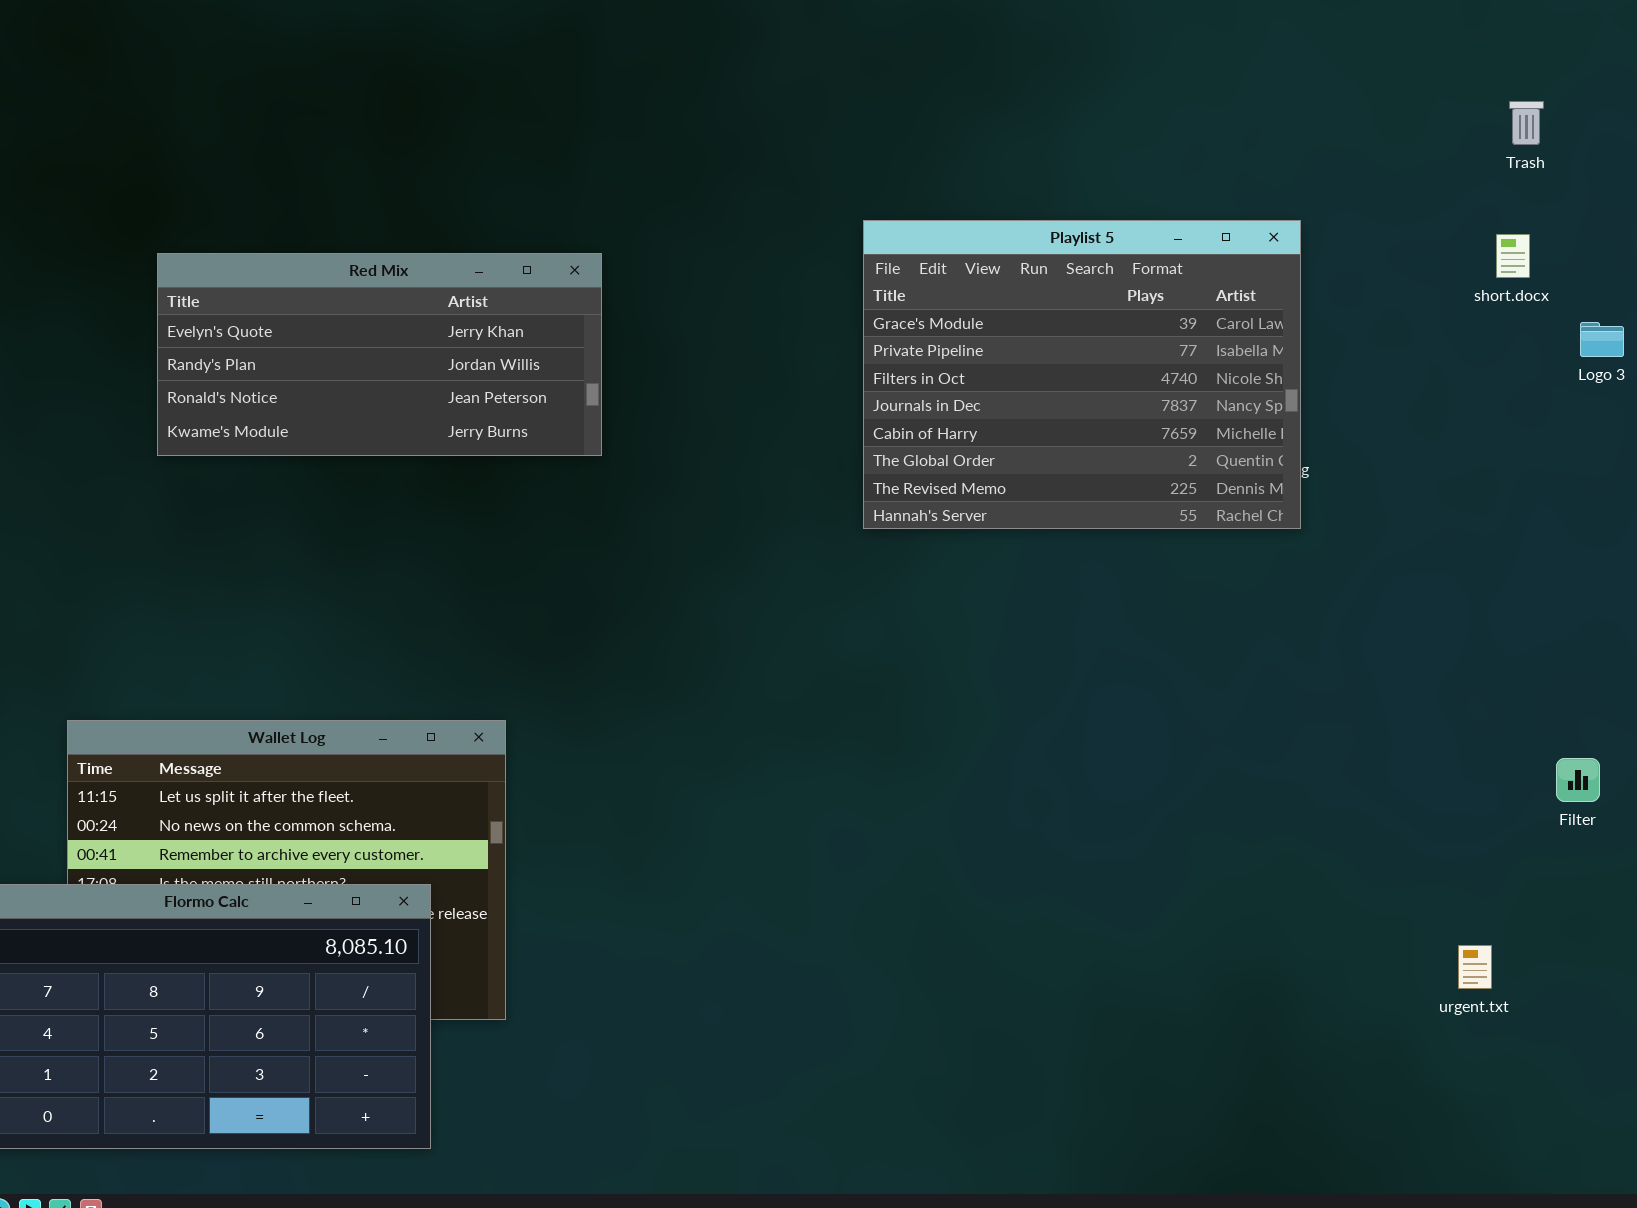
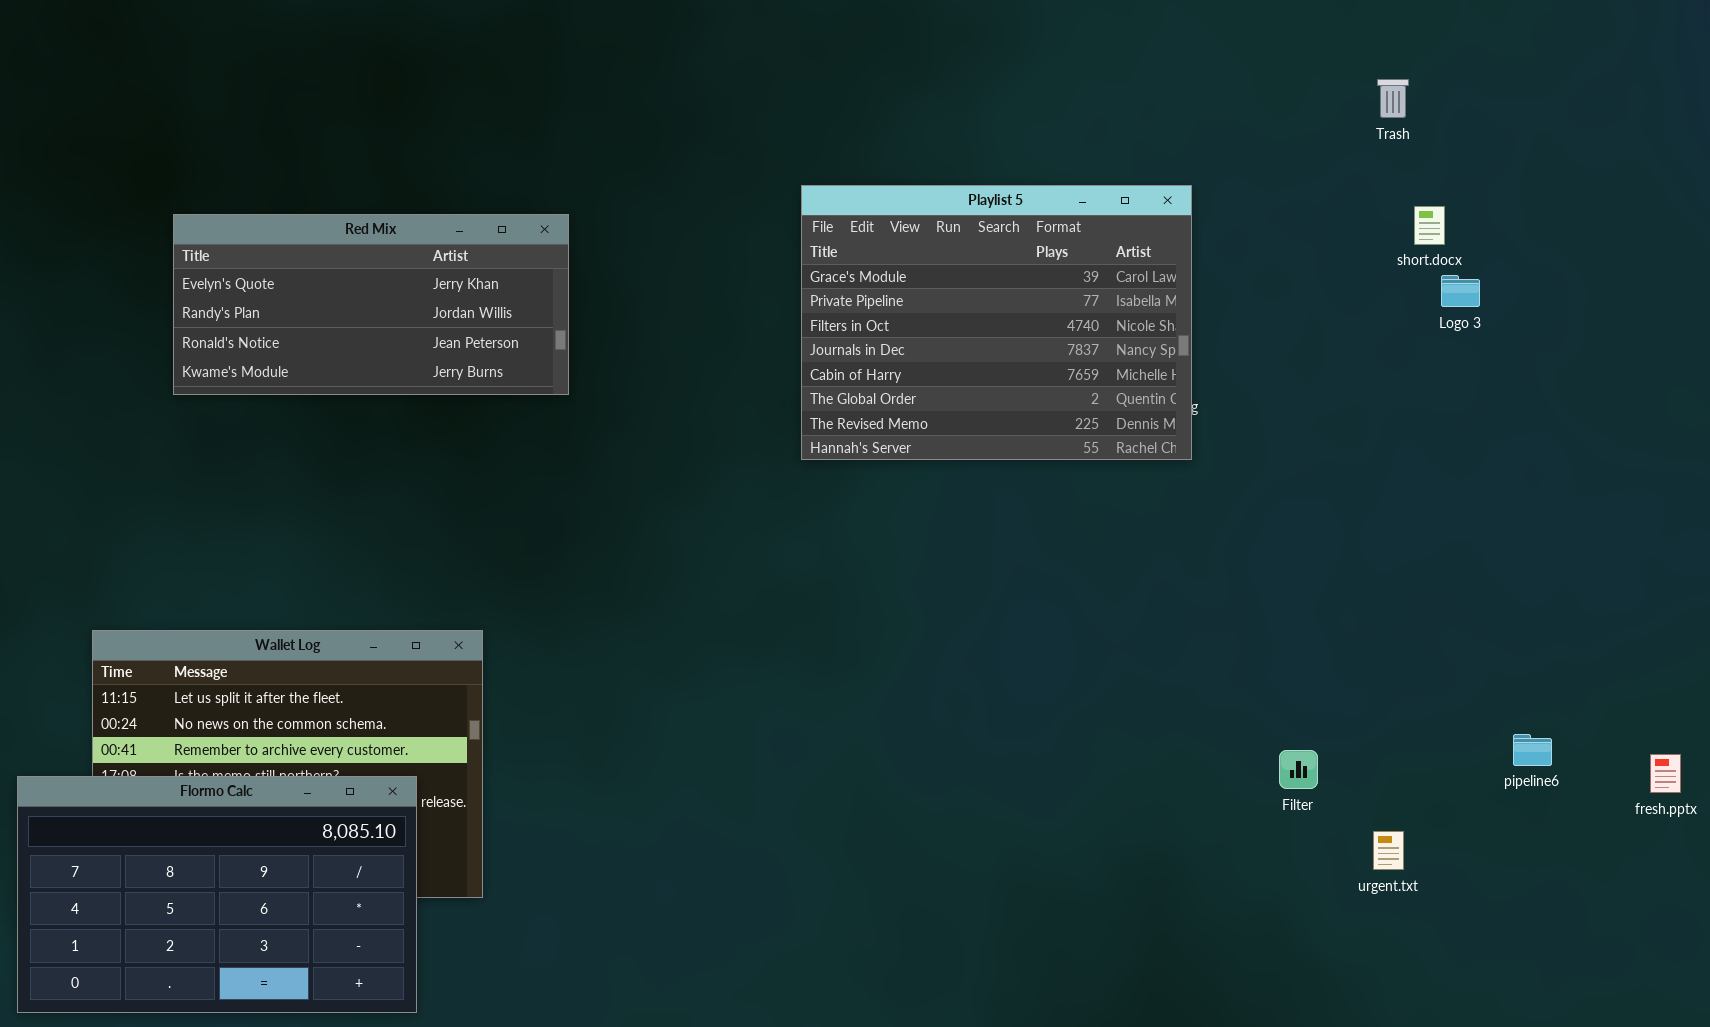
short.docx: [1496,234,1530,278] -> [1414,206,1445,245], moved
Filter: [1556,758,1600,802] -> [1279,750,1318,789], moved
urgent.txt: [1458,945,1492,989] -> [1373,831,1404,870], moved

